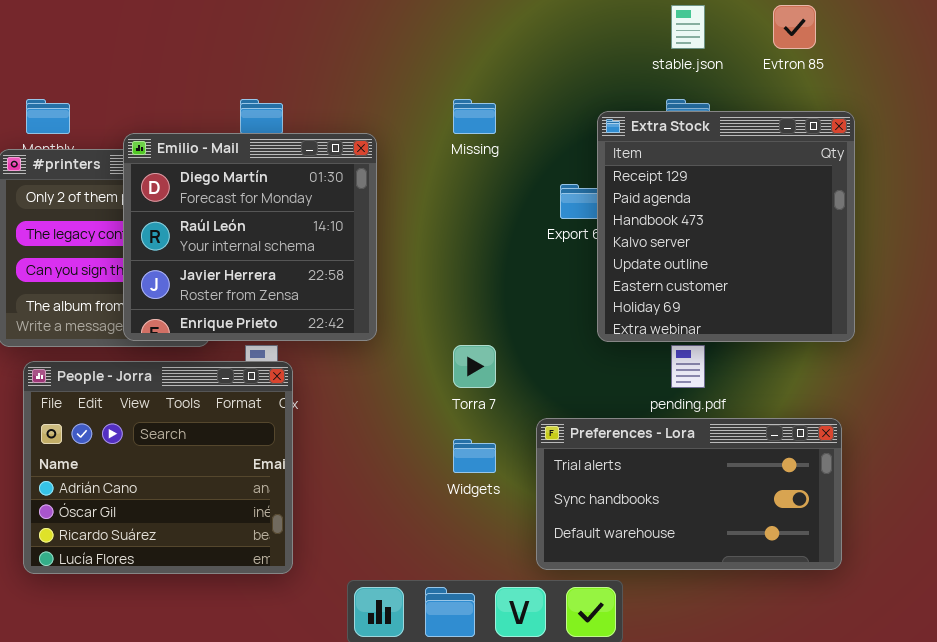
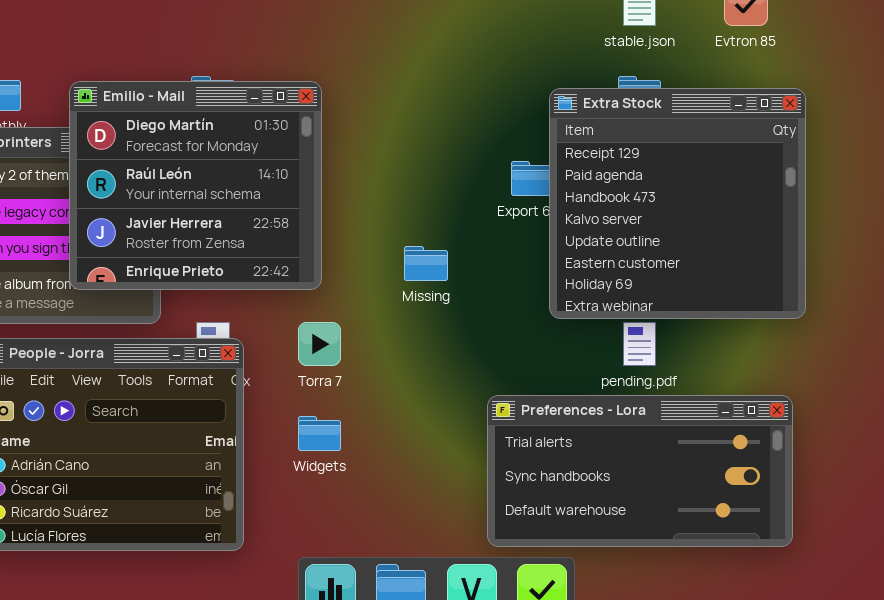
Missing: [453,99,496,134] -> [404,246,448,281], moved
Emilio - Mail: [123,133,377,341] -> [69,81,322,290], moved
Torra 7: [453,345,496,388] -> [298,322,341,366], moved
Widgets: [453,439,496,473] -> [298,416,341,451], moved

